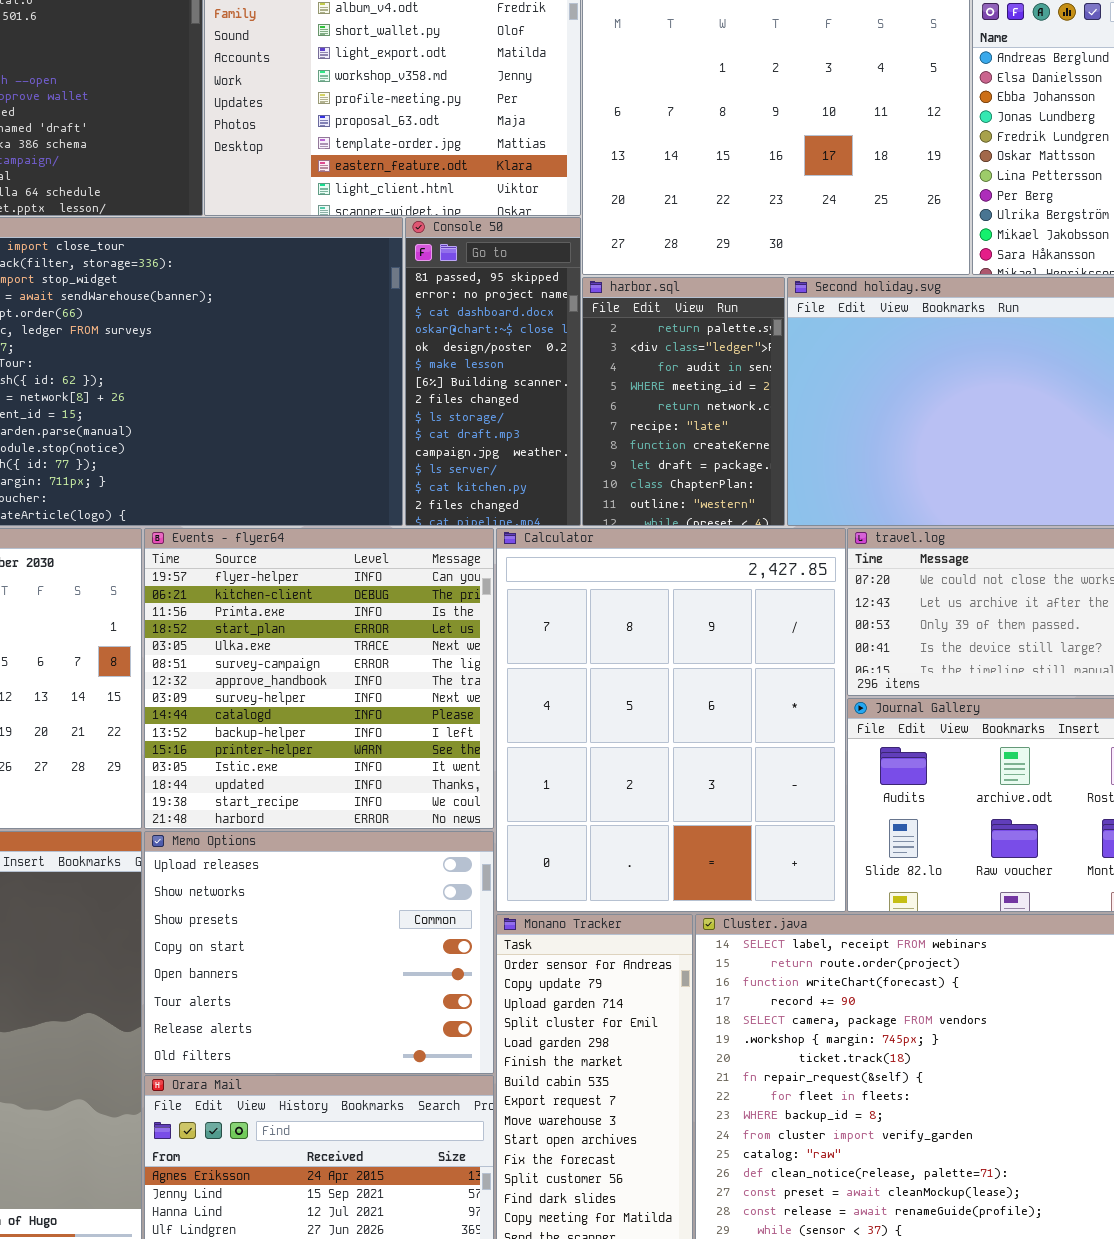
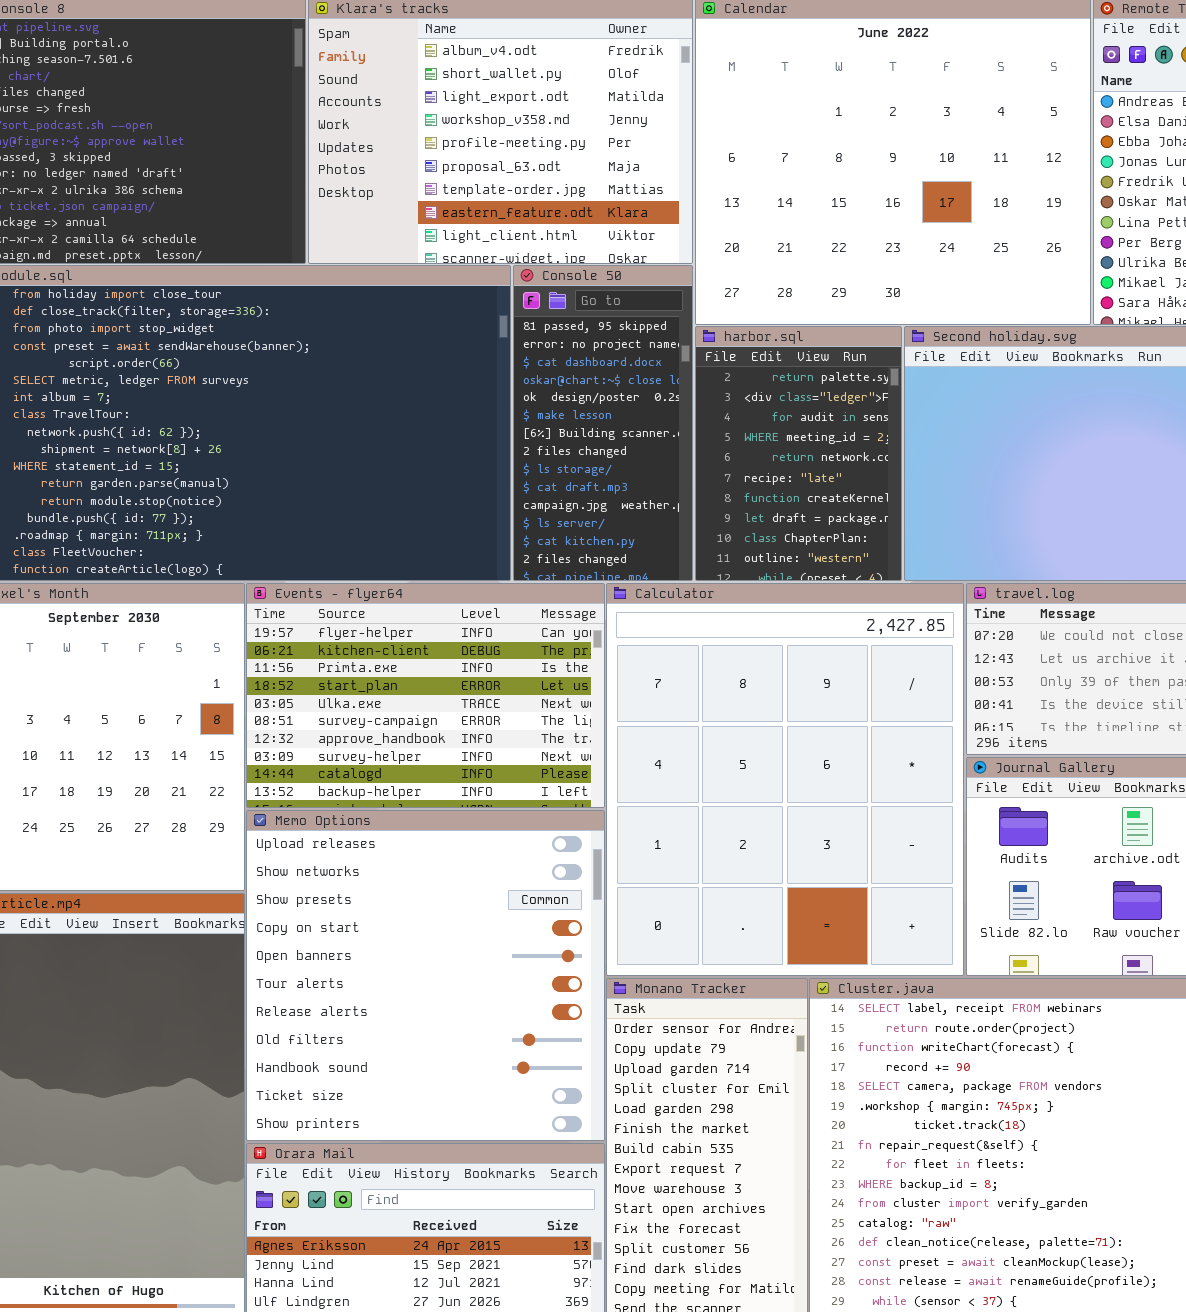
Events - flyer64: [144,528,494,829] -> [246,583,605,808], resized
Memo Options: [144,831,494,1074] -> [246,810,605,1141], resized

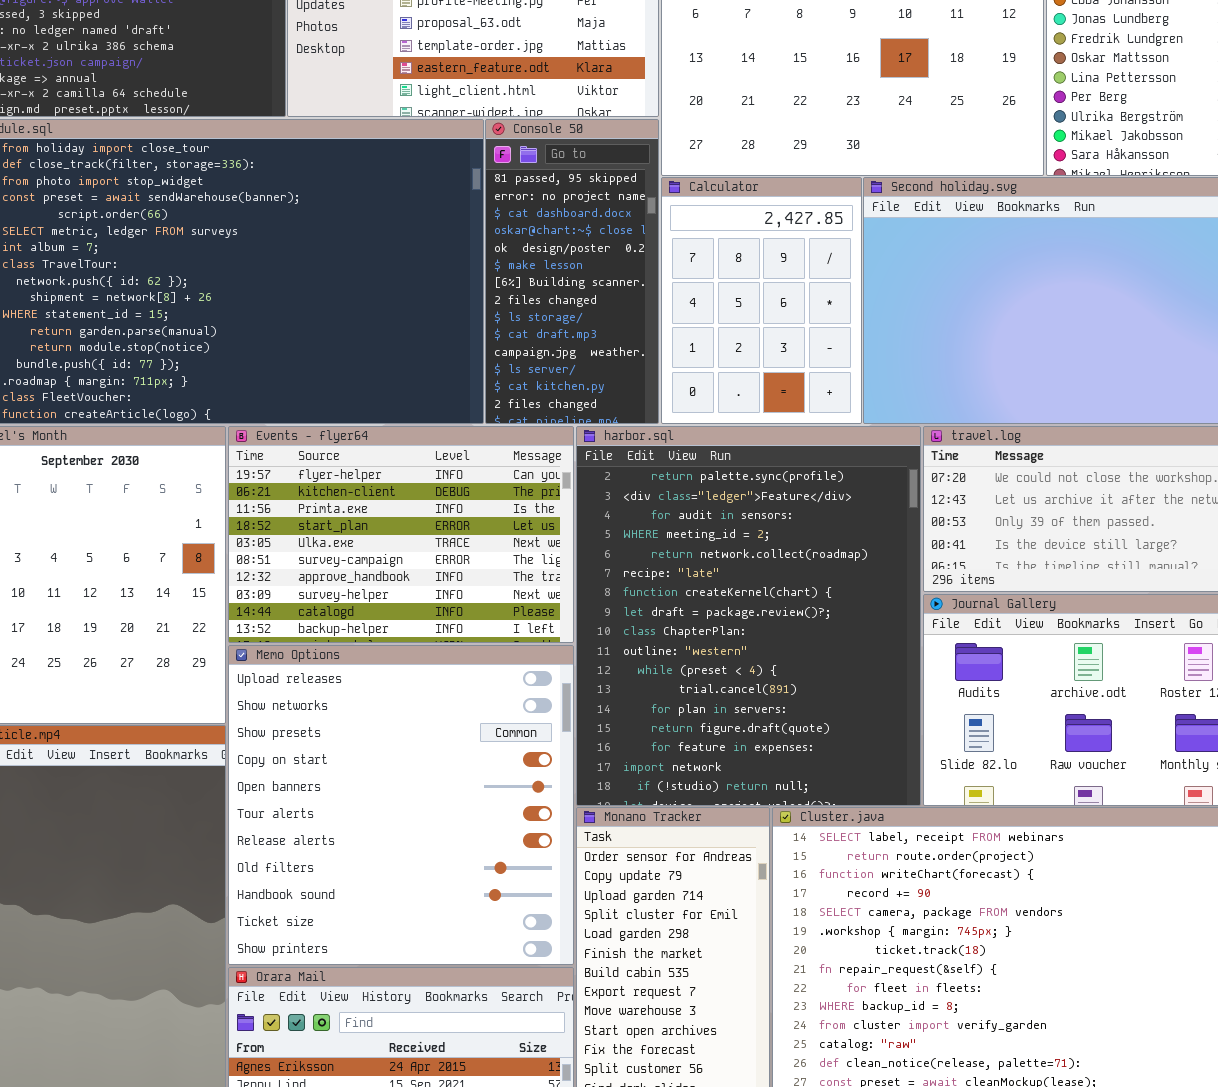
harbor.sql: [695,326,902,581] -> [576,426,921,806], moved, resized
Calculator: [606,583,964,976] -> [661,177,862,424], moved, resized

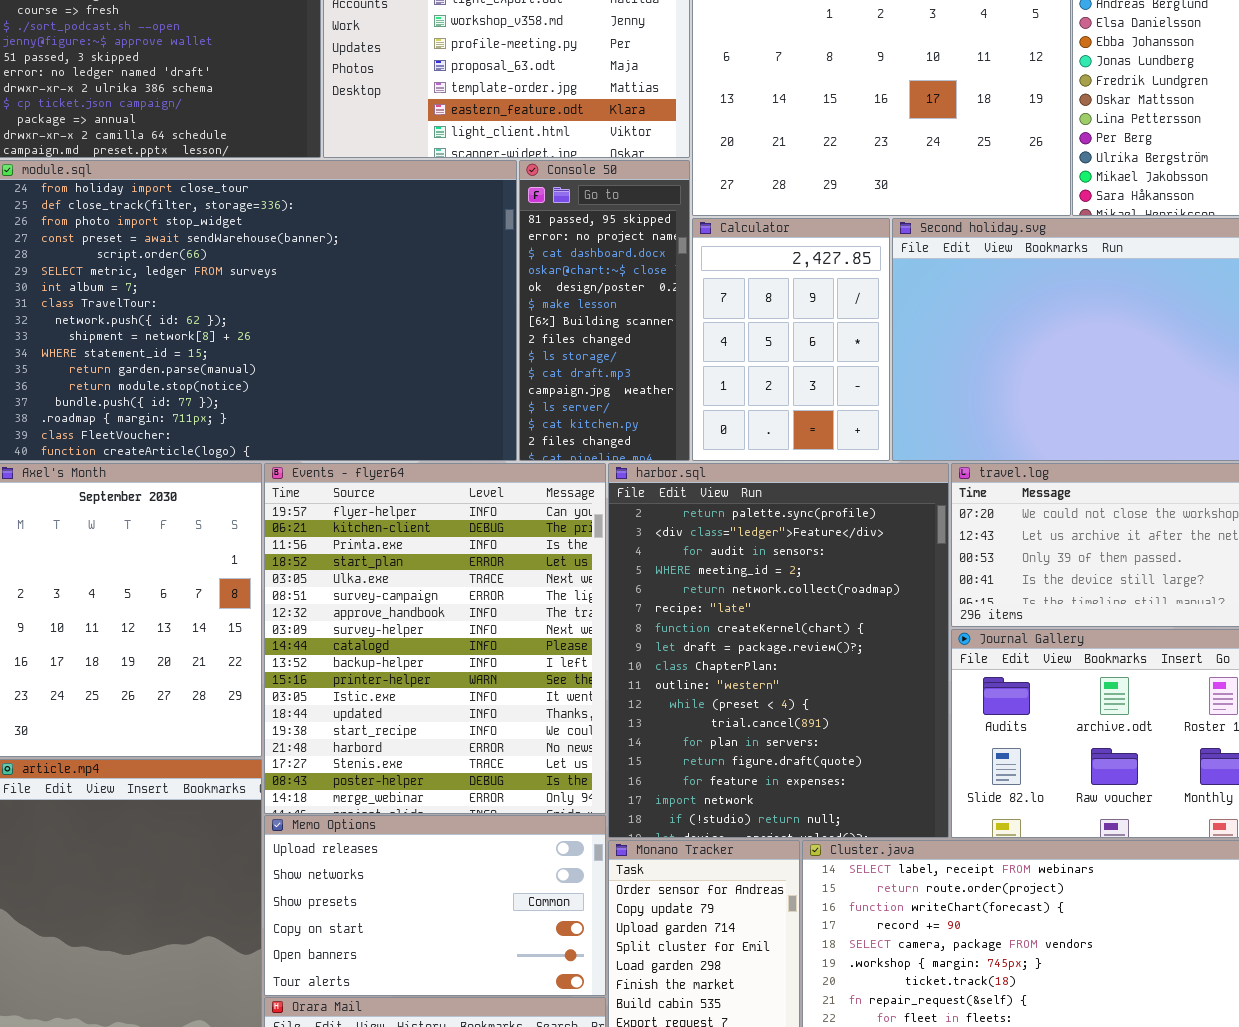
Events - flyer64: [228,426,574,643] -> [264,463,606,814], resized
Memo Options: [228,645,574,965] -> [264,815,606,996], resized

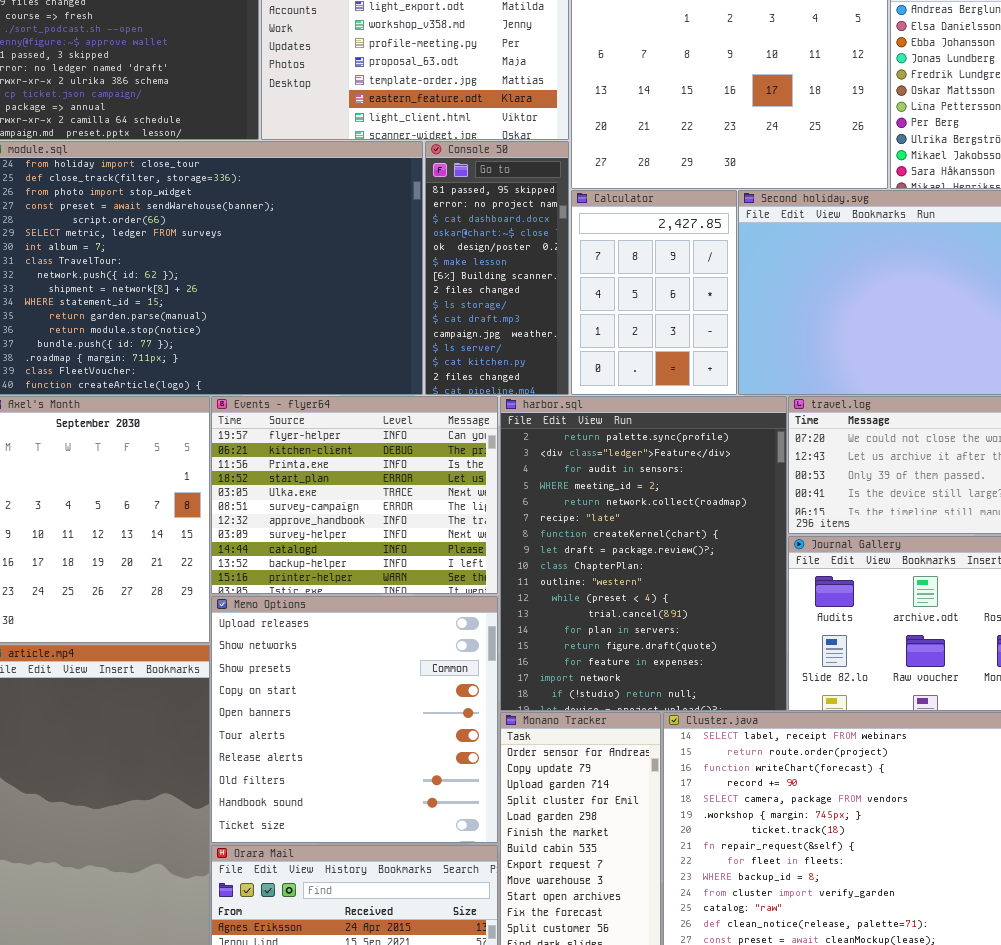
Events - flyer64: [264,463,606,814] -> [211,396,498,594], resized
Memo Options: [264,815,606,996] -> [211,596,498,843], resized

